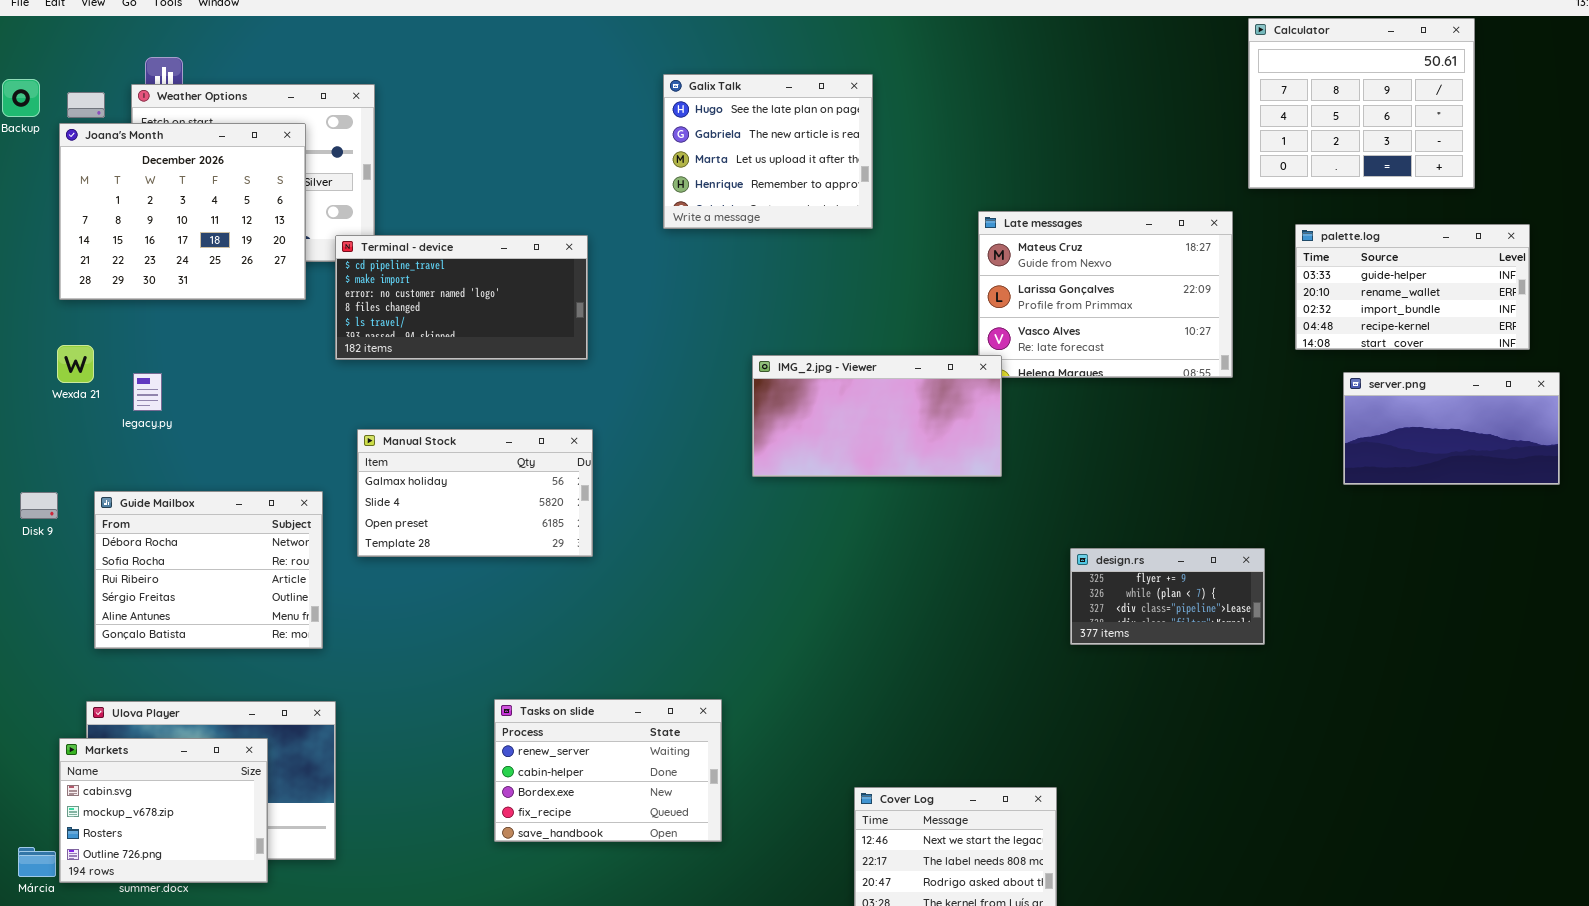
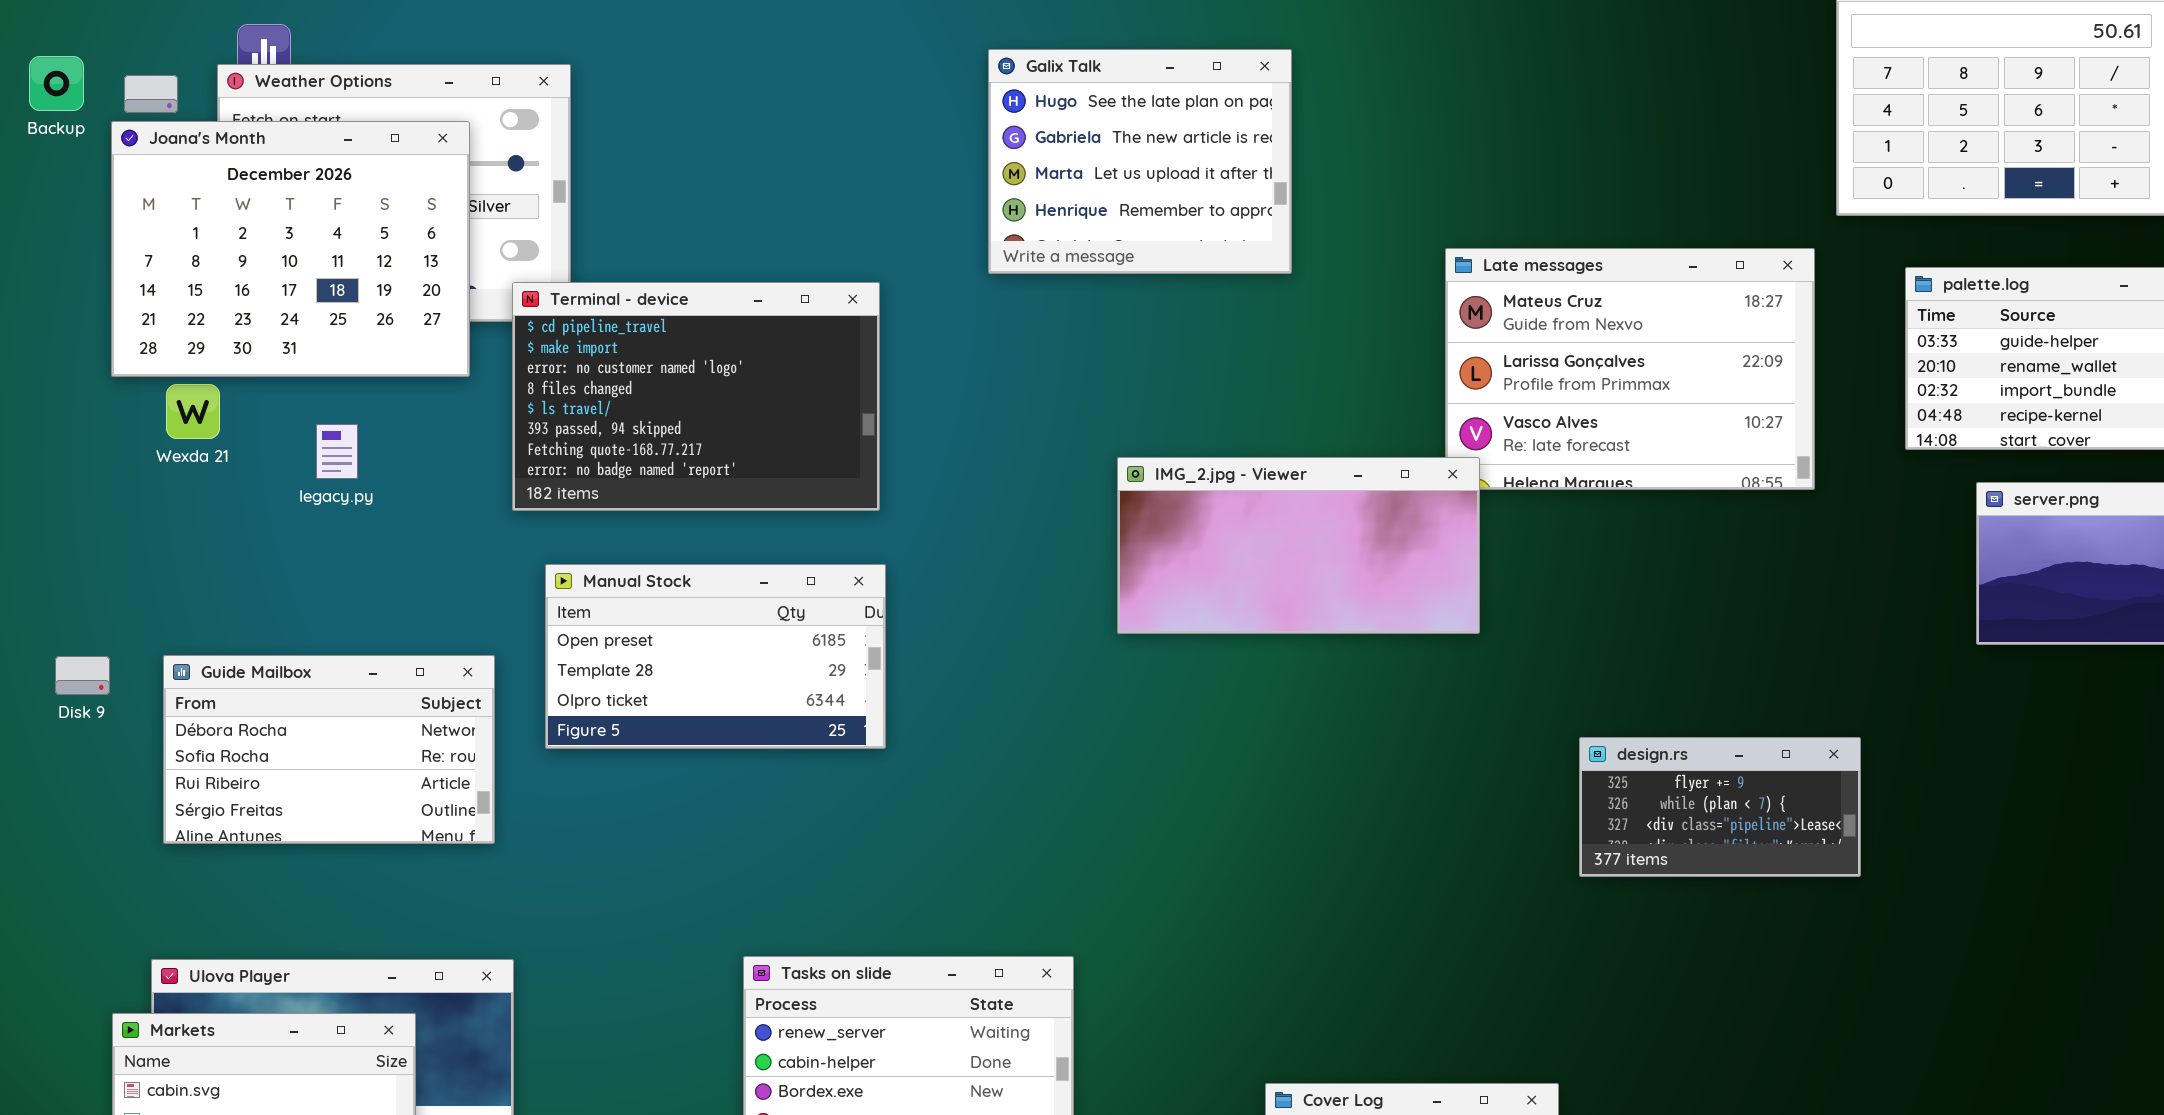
Terminal - device: [335,235,588,360] -> [512,282,880,511], resized
Wexda 21: [57,345,94,383] -> [166,384,220,439], moved
legacy.py: [133,373,162,411] -> [316,424,358,479], moved
Manual Stock: [357,429,593,557] -> [545,564,886,749], scrolled down 2 rows
Guide Mailbox: [94,491,323,649] -> [163,655,495,844], resized

